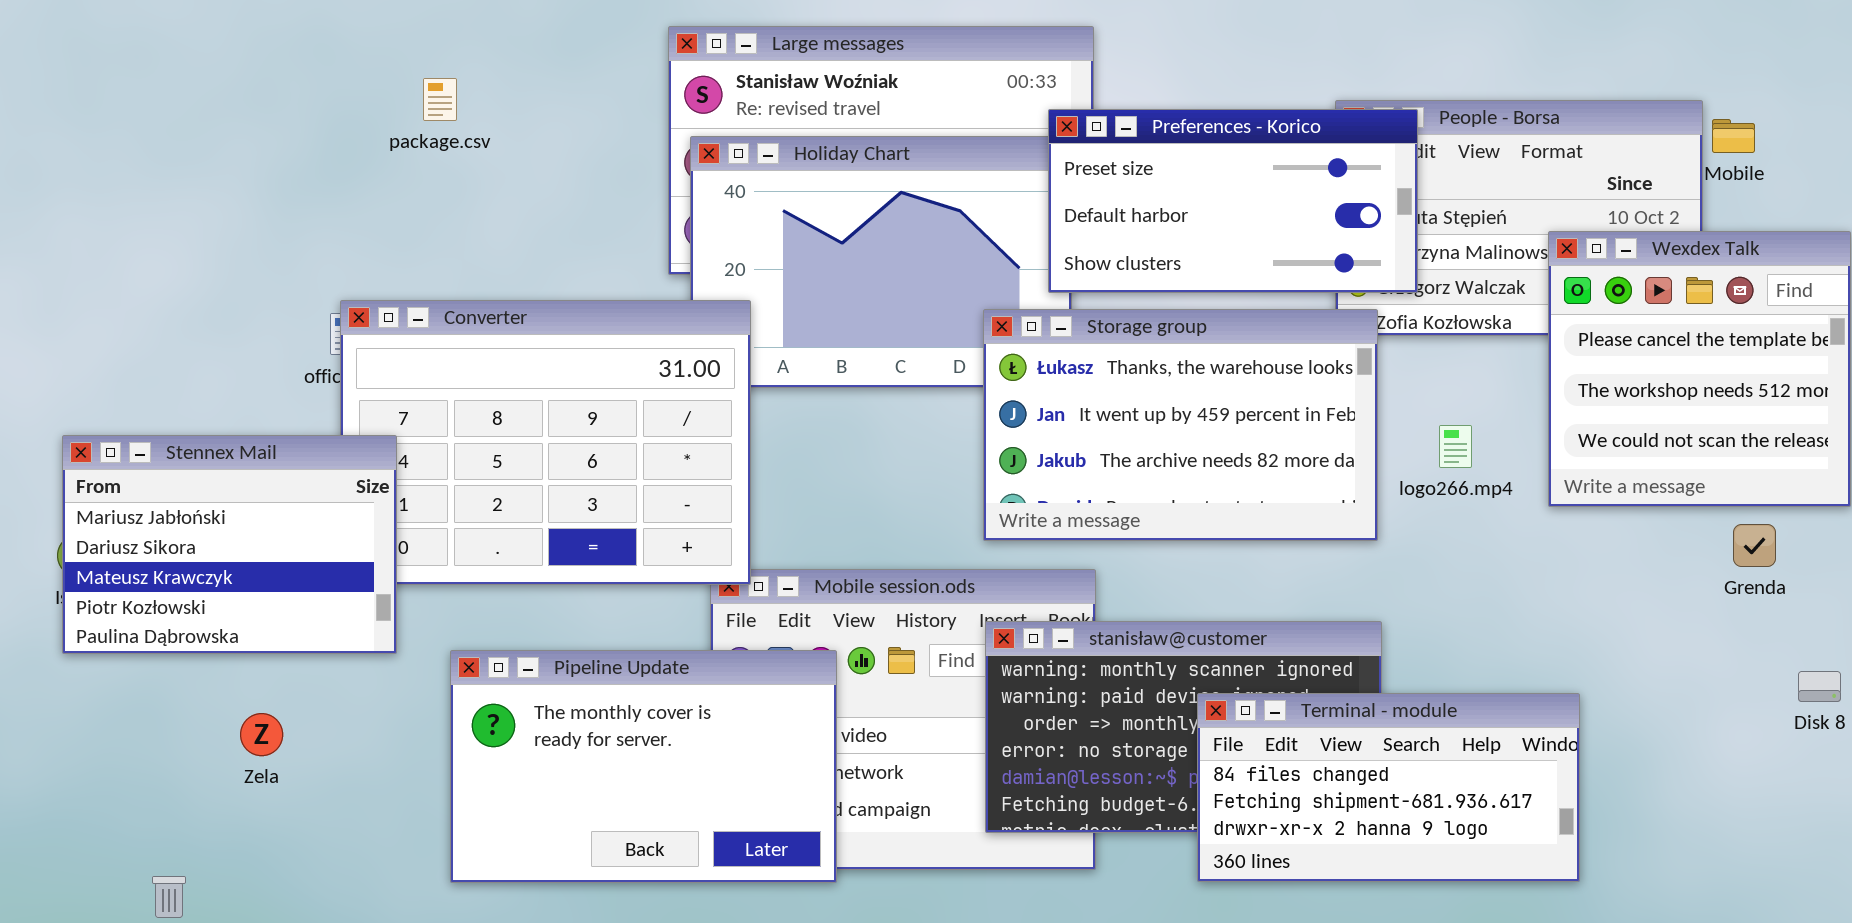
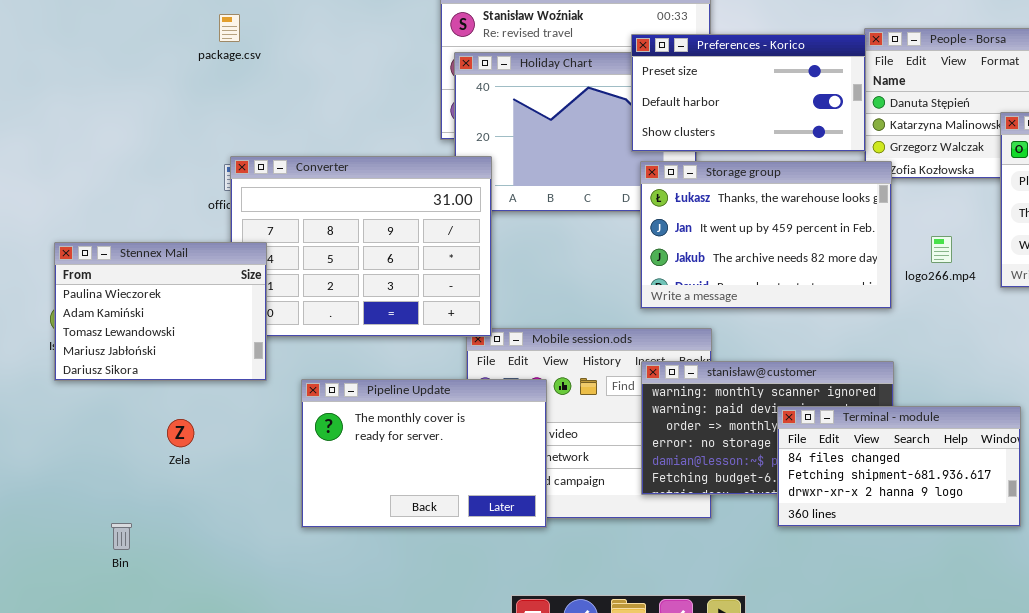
package.csv: [423,78,457,121] -> [219,14,240,42], moved
Preferences - Korico: [1048,109,1418,293] -> [631,34,866,152], moved
Stennex Mail: [62,435,397,654] -> [54,242,267,381], scrolled up 3 rows

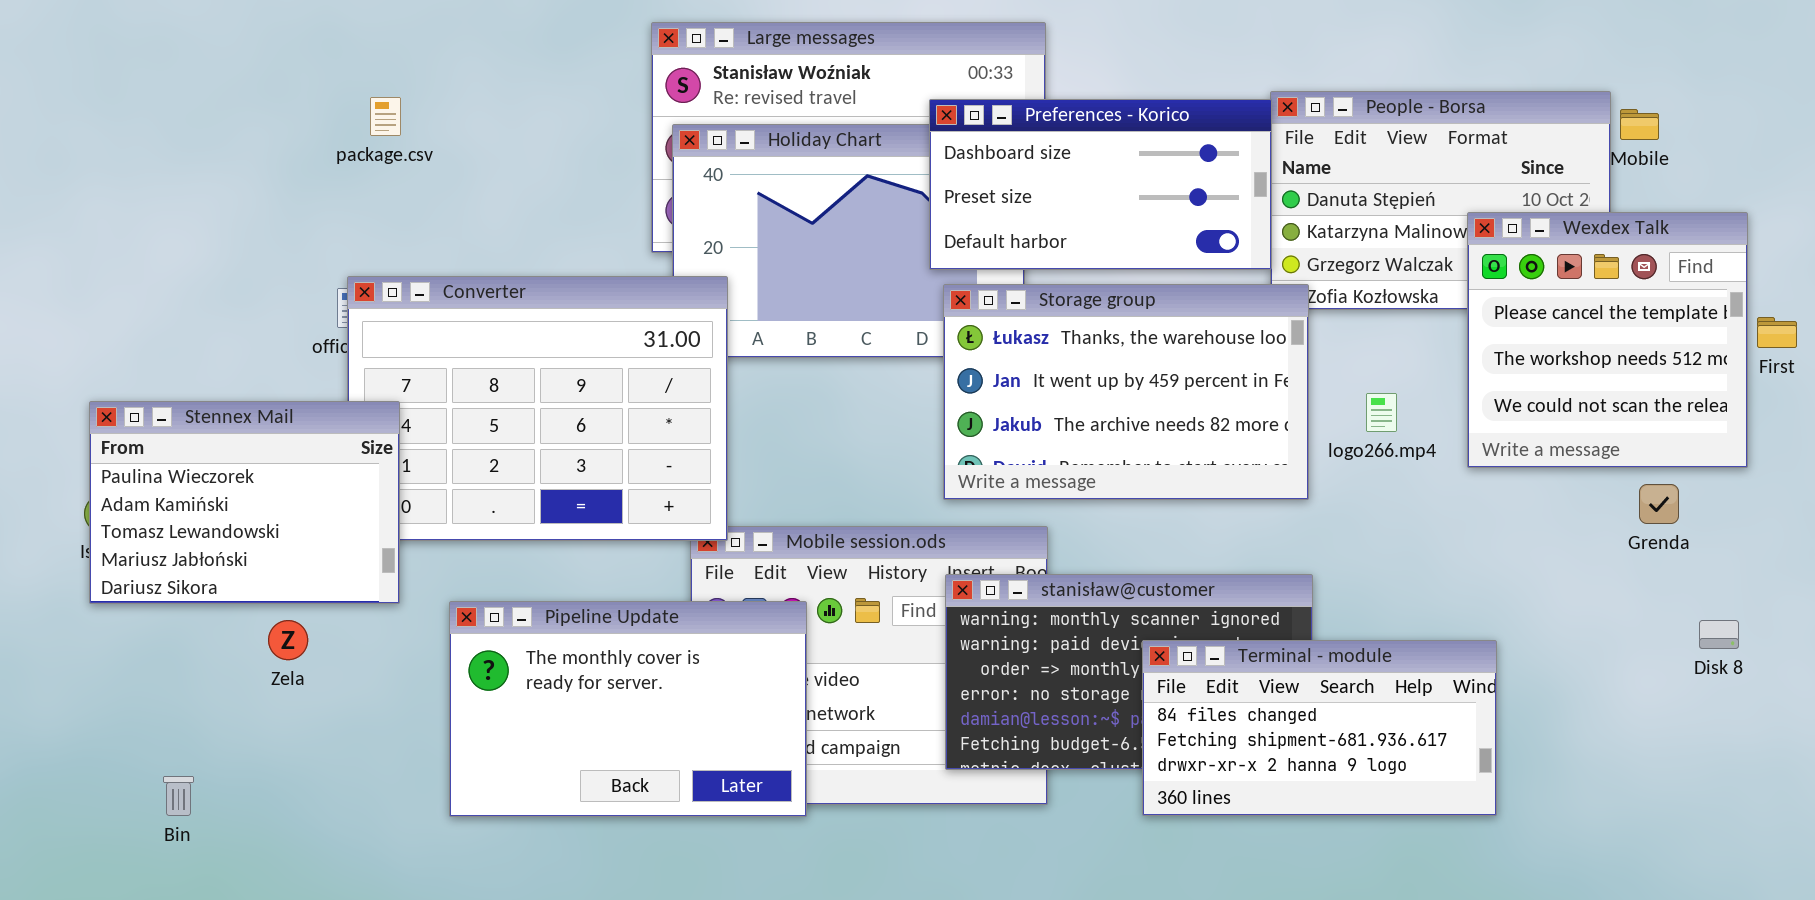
package.csv: [219,14,240,42] -> [370,97,401,136], moved
Preferences - Korico: [631,34,866,152] -> [929,99,1272,270], scrolled up 1 row
Zela: [167,419,194,447] -> [268,620,308,660], moved
Bin: [111,523,132,550] -> [163,776,194,816], moved

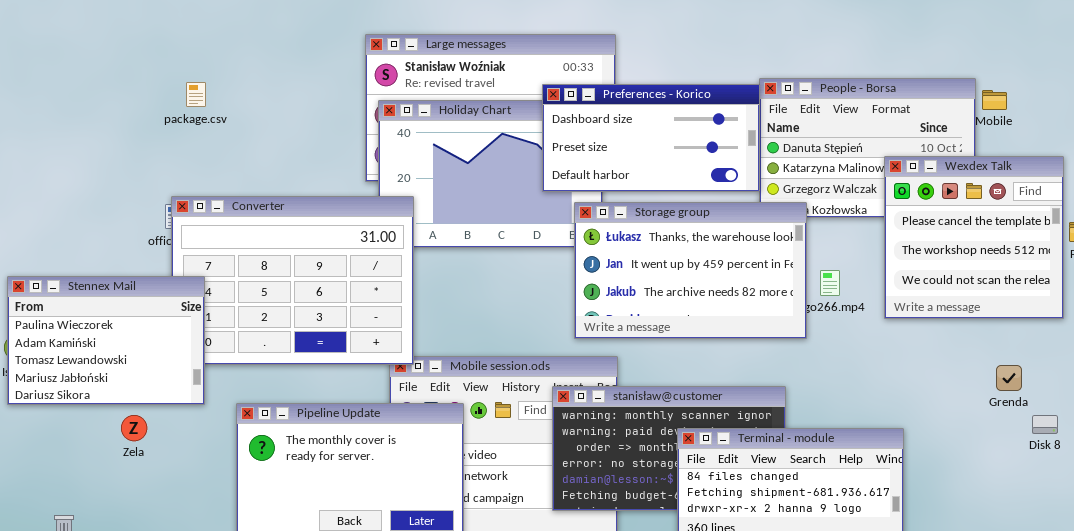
Storage group: [943,284,1309,500] -> [574,202,807,339], moved
Grenda: [1639,484,1679,524] -> [996,365,1022,391], moved

